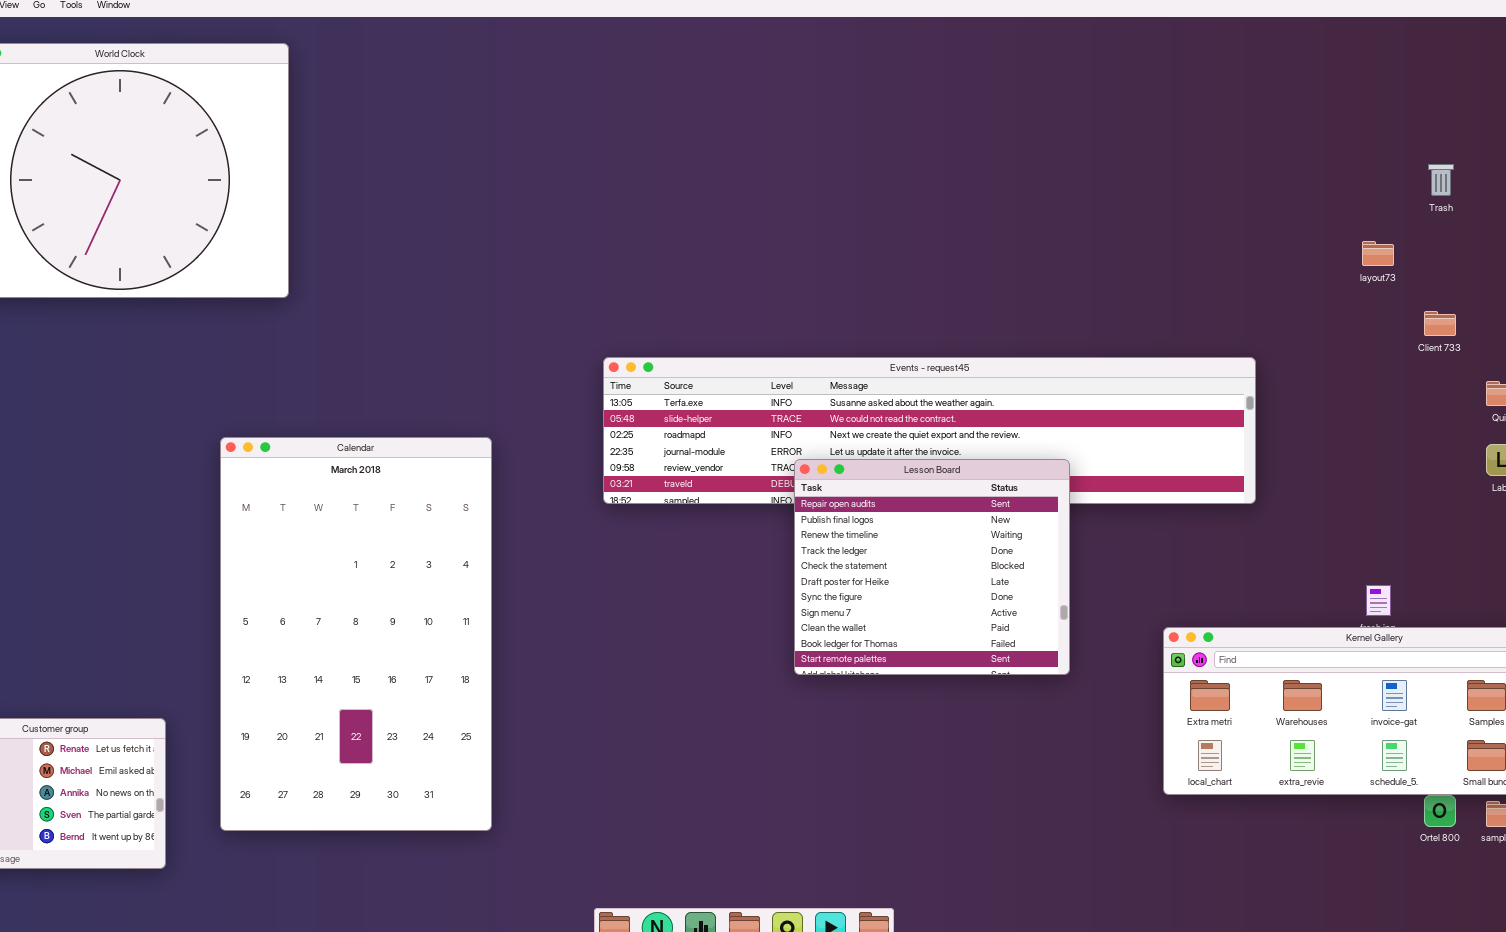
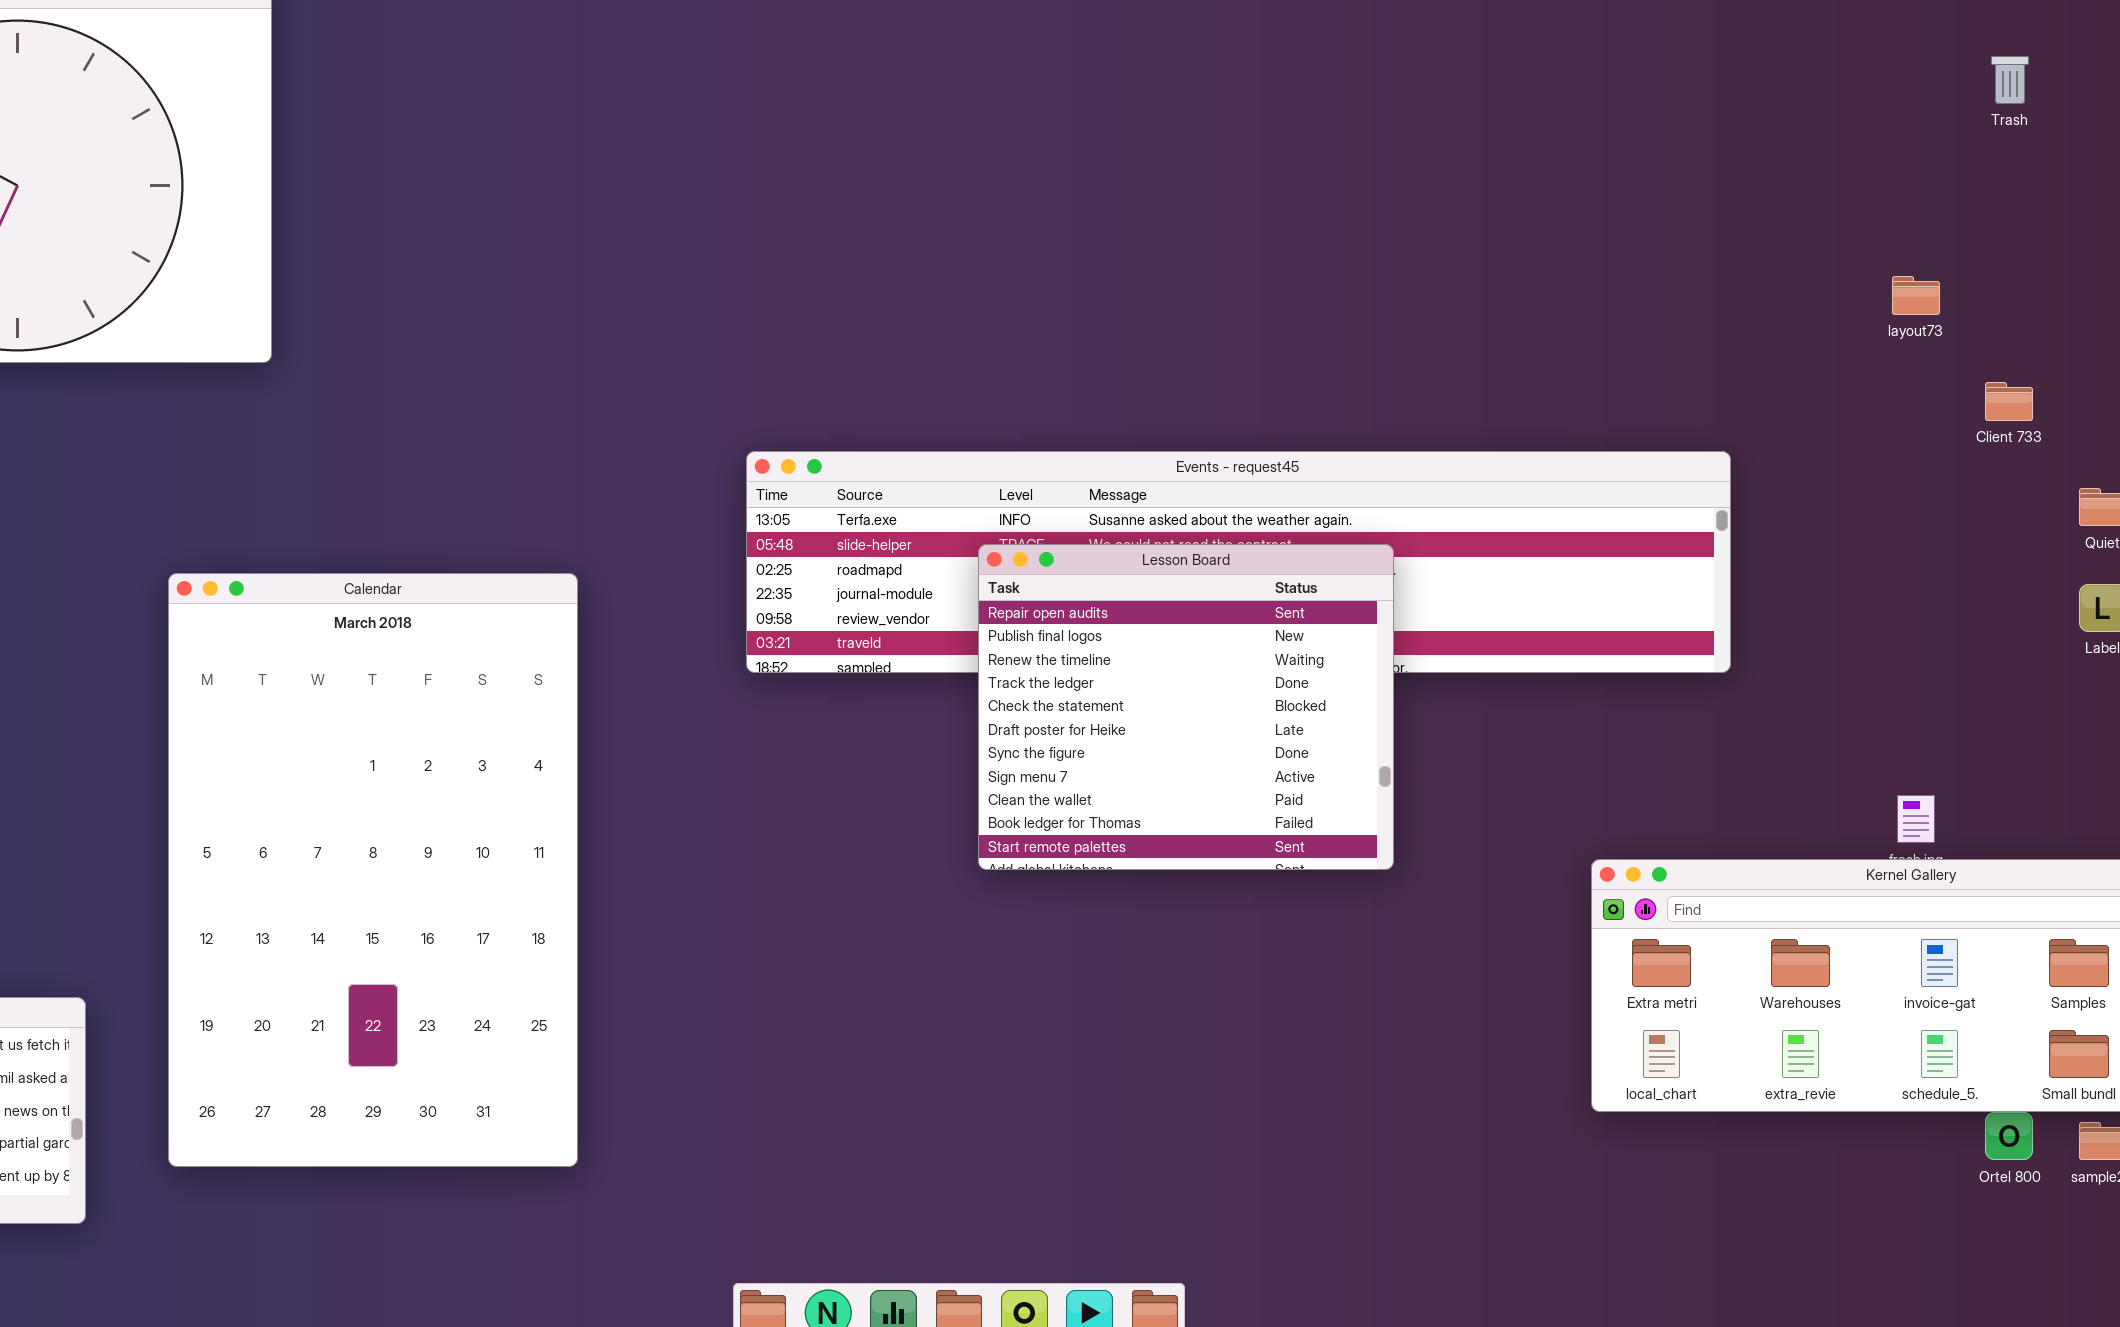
Trash: [1428,164,1454,196] -> [1991,56,2029,104], moved
Lesson Board: [794,459,1070,675] -> [978,544,1394,870], moved

